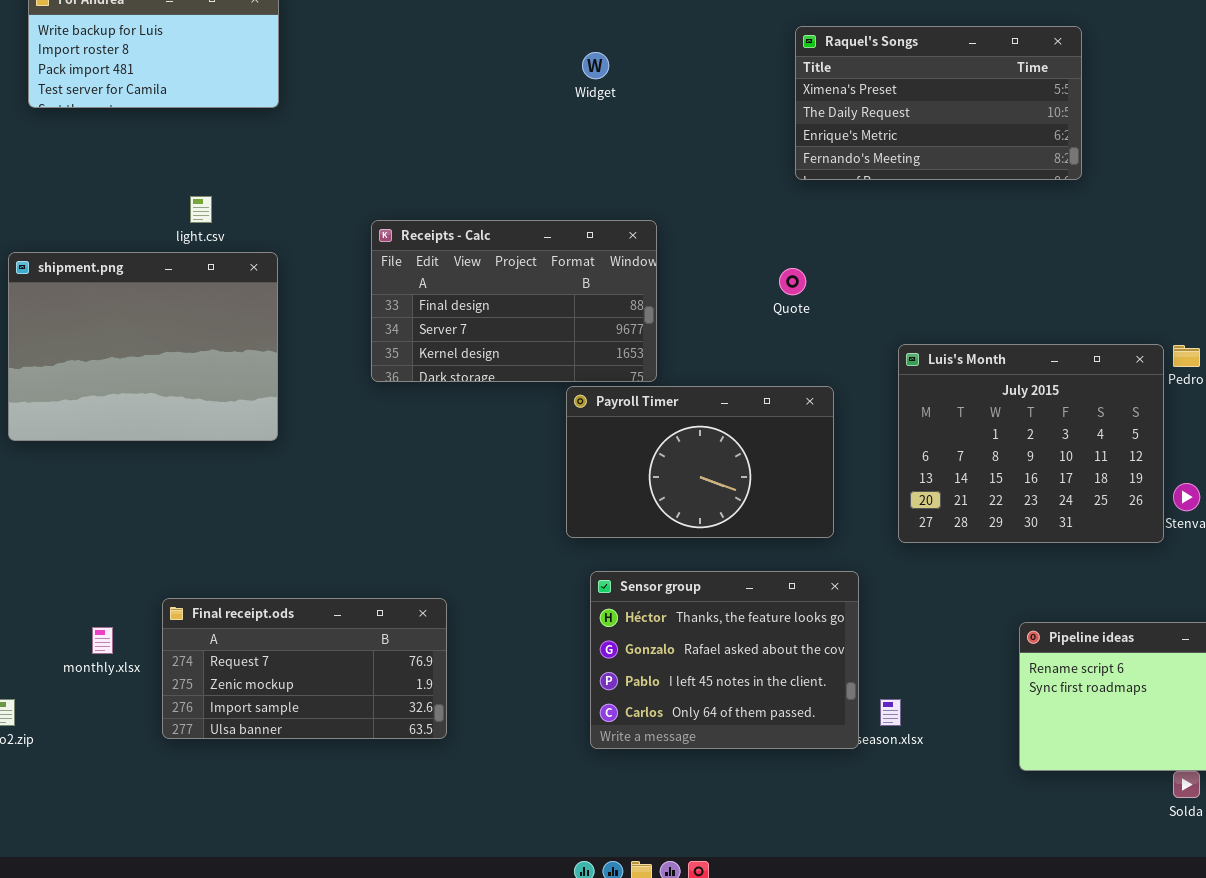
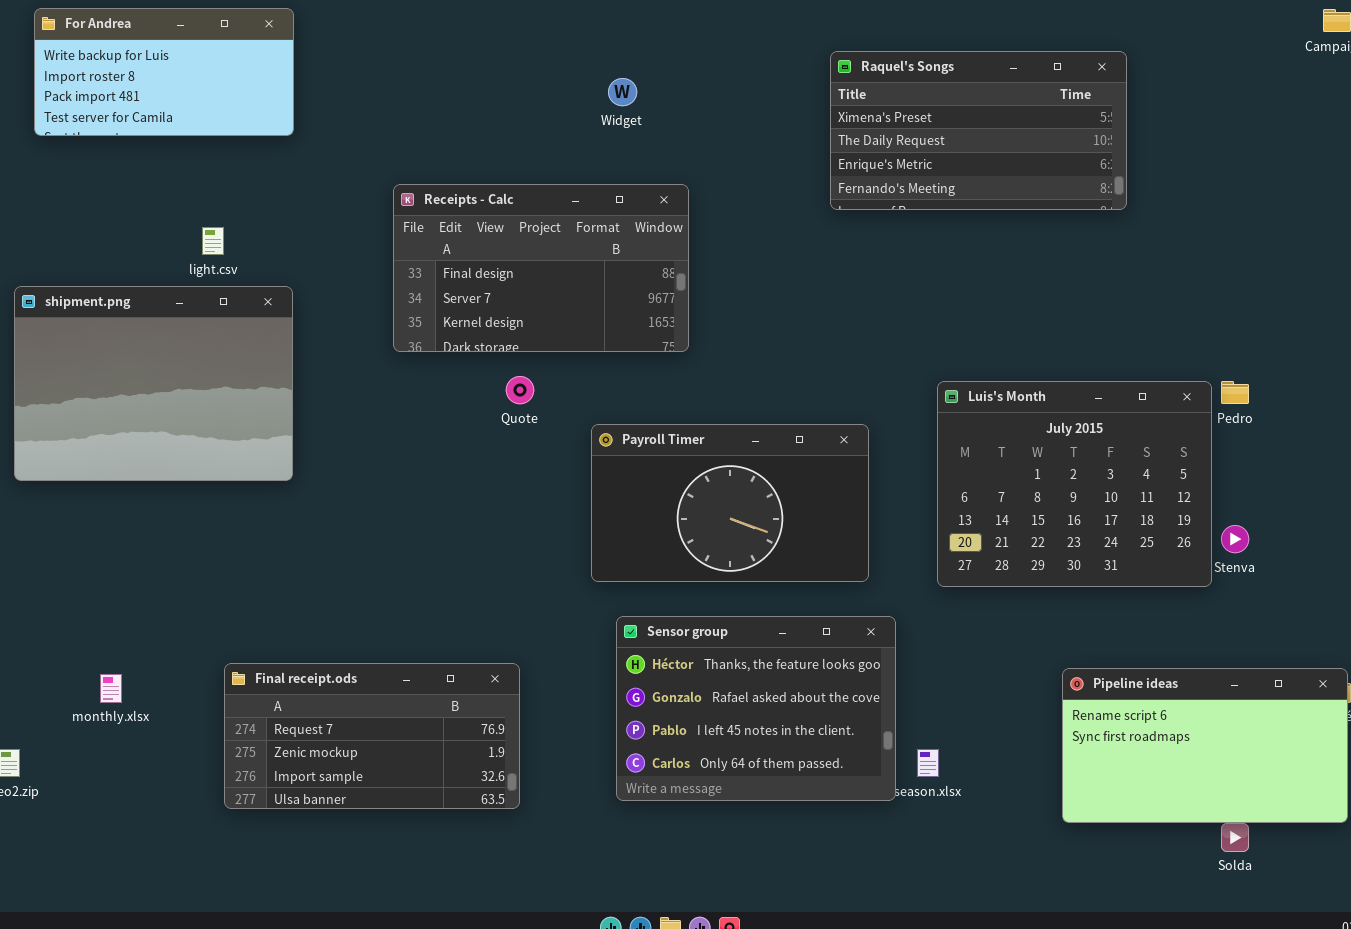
Receipts - Calc: [371,220,657,382] -> [393,184,689,352], moved
Quote: [779,268,806,295] -> [506,376,534,404], moved
Final receipt.ods: [162,598,447,739] -> [224,663,520,809], moved

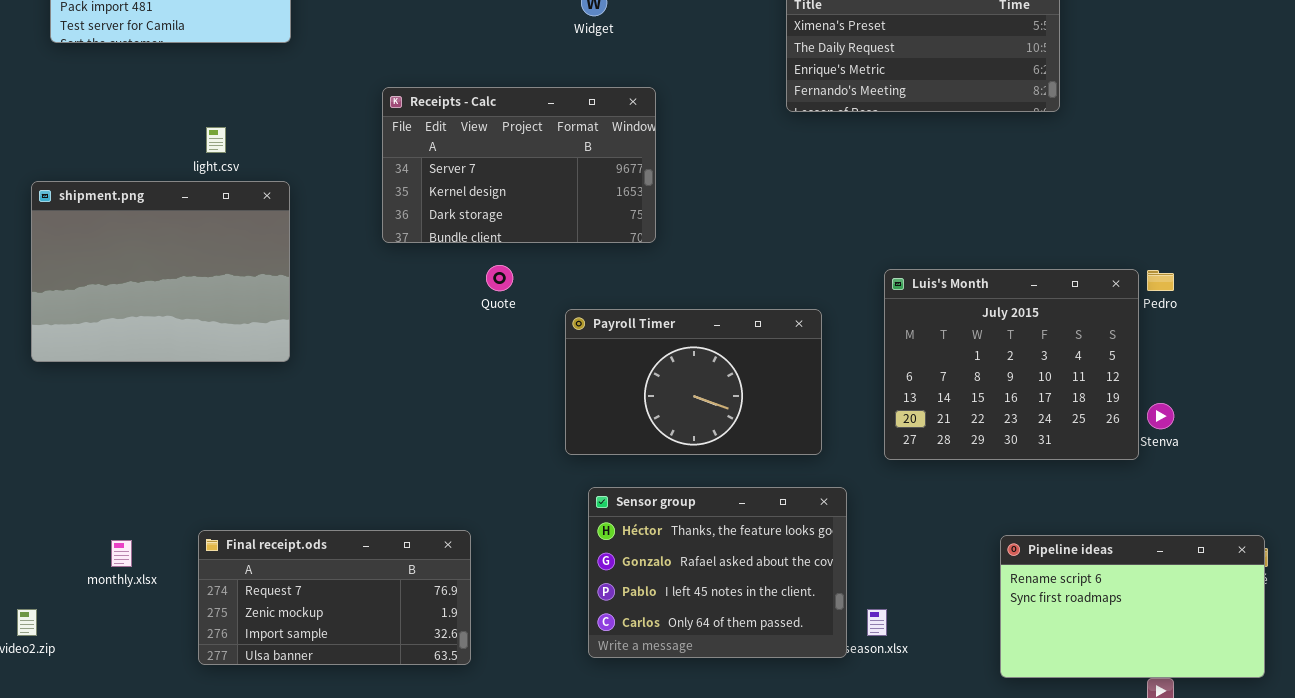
Receipts - Calc: [393,184,689,352] -> [382,87,656,243], scrolled down 1 row
Final receipt.ods: [224,663,520,809] -> [198,530,471,665], moved

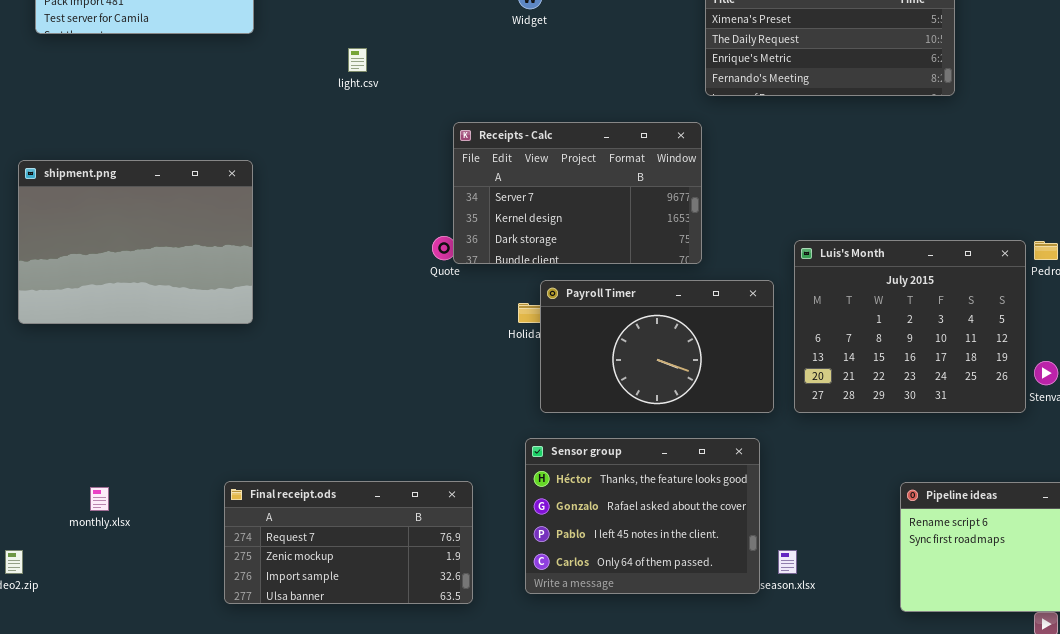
Receipts - Calc: [382,87,656,243] -> [453,122,702,264], moved
light.csv: [206,127,226,153] -> [348,48,367,72], moved
Payroll Timer: [565,309,822,455] -> [540,280,774,413], moved
Final receipt.ods: [198,530,471,665] -> [224,481,473,604], moved

